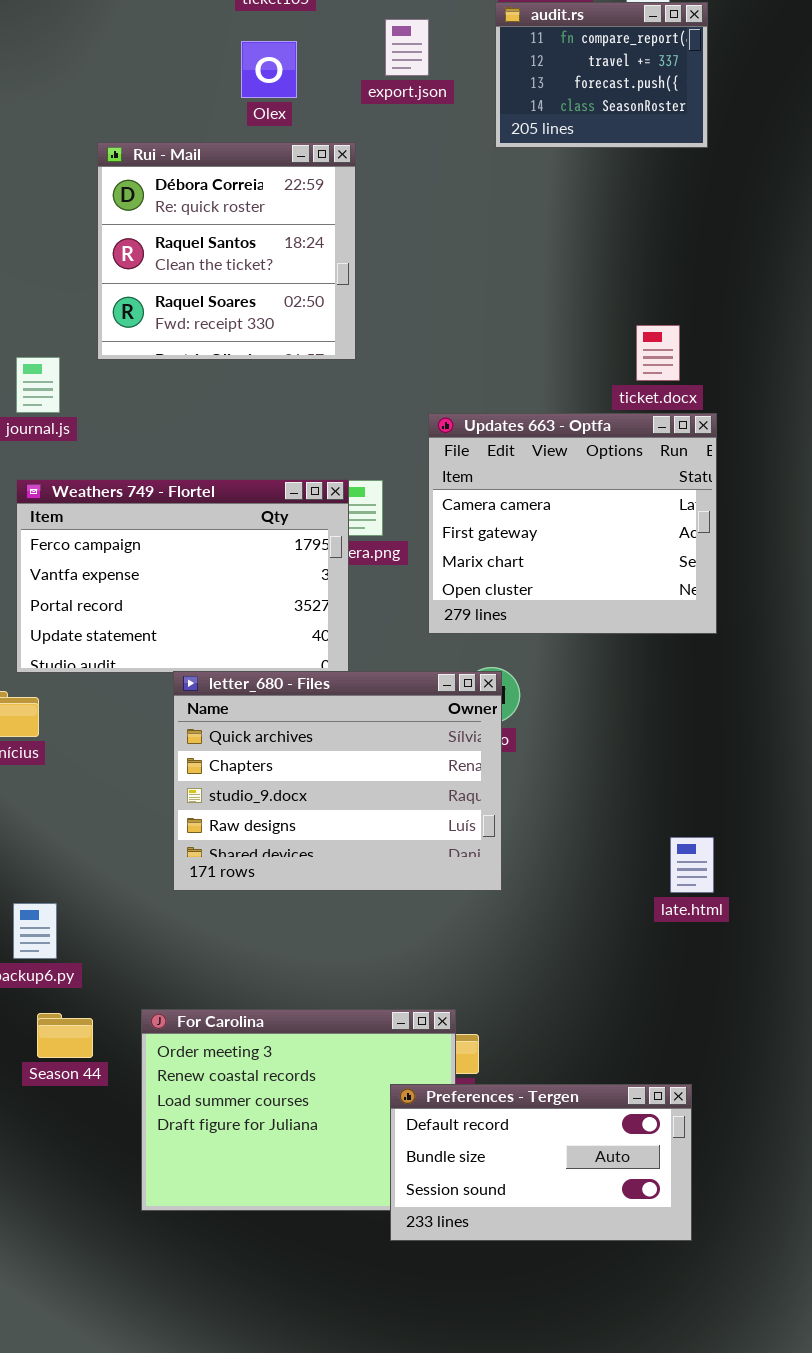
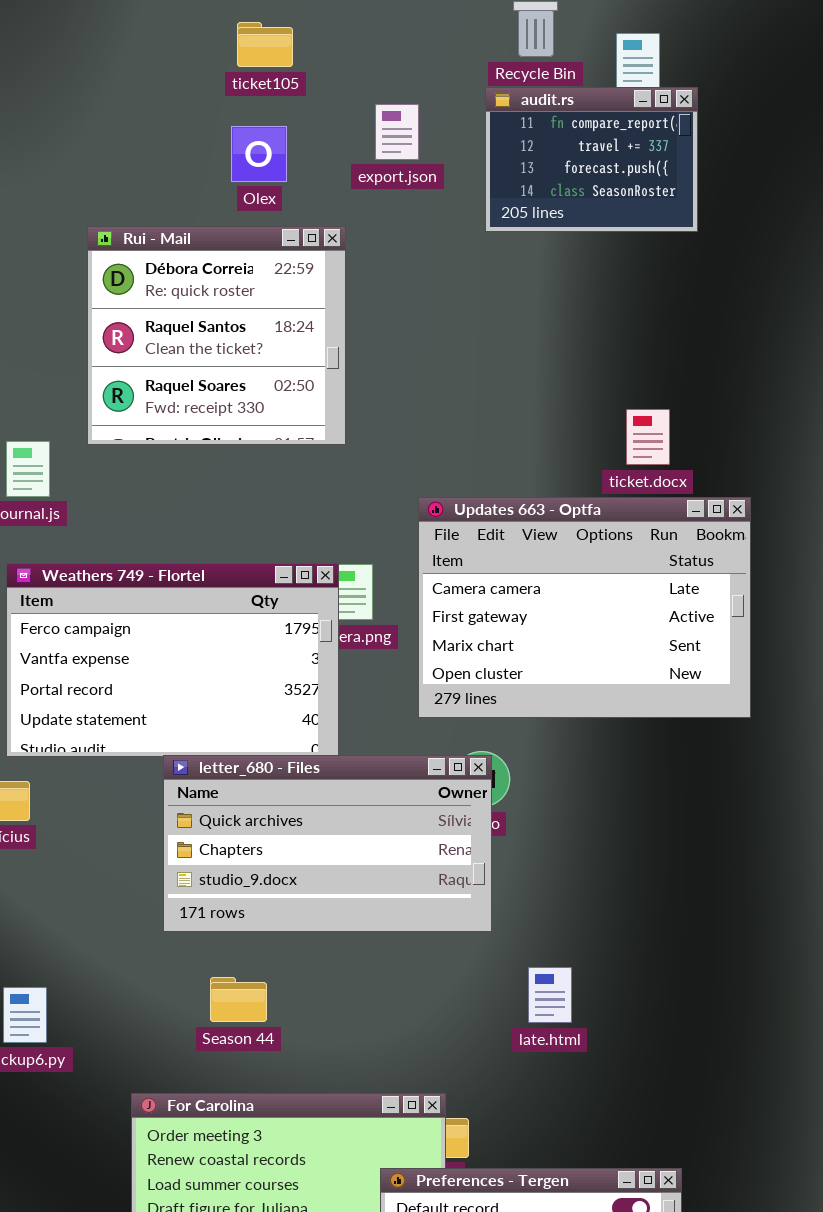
Updates 663 - Optfa: [428,413,717,634] -> [418,497,751,718], resized
letter_680 - Files: [173,671,502,891] -> [163,755,492,932], resized
late.html: [670,837,714,893] -> [528,967,572,1023], moved
Season 44: [37,1013,93,1058] -> [210,977,267,1022], moved

